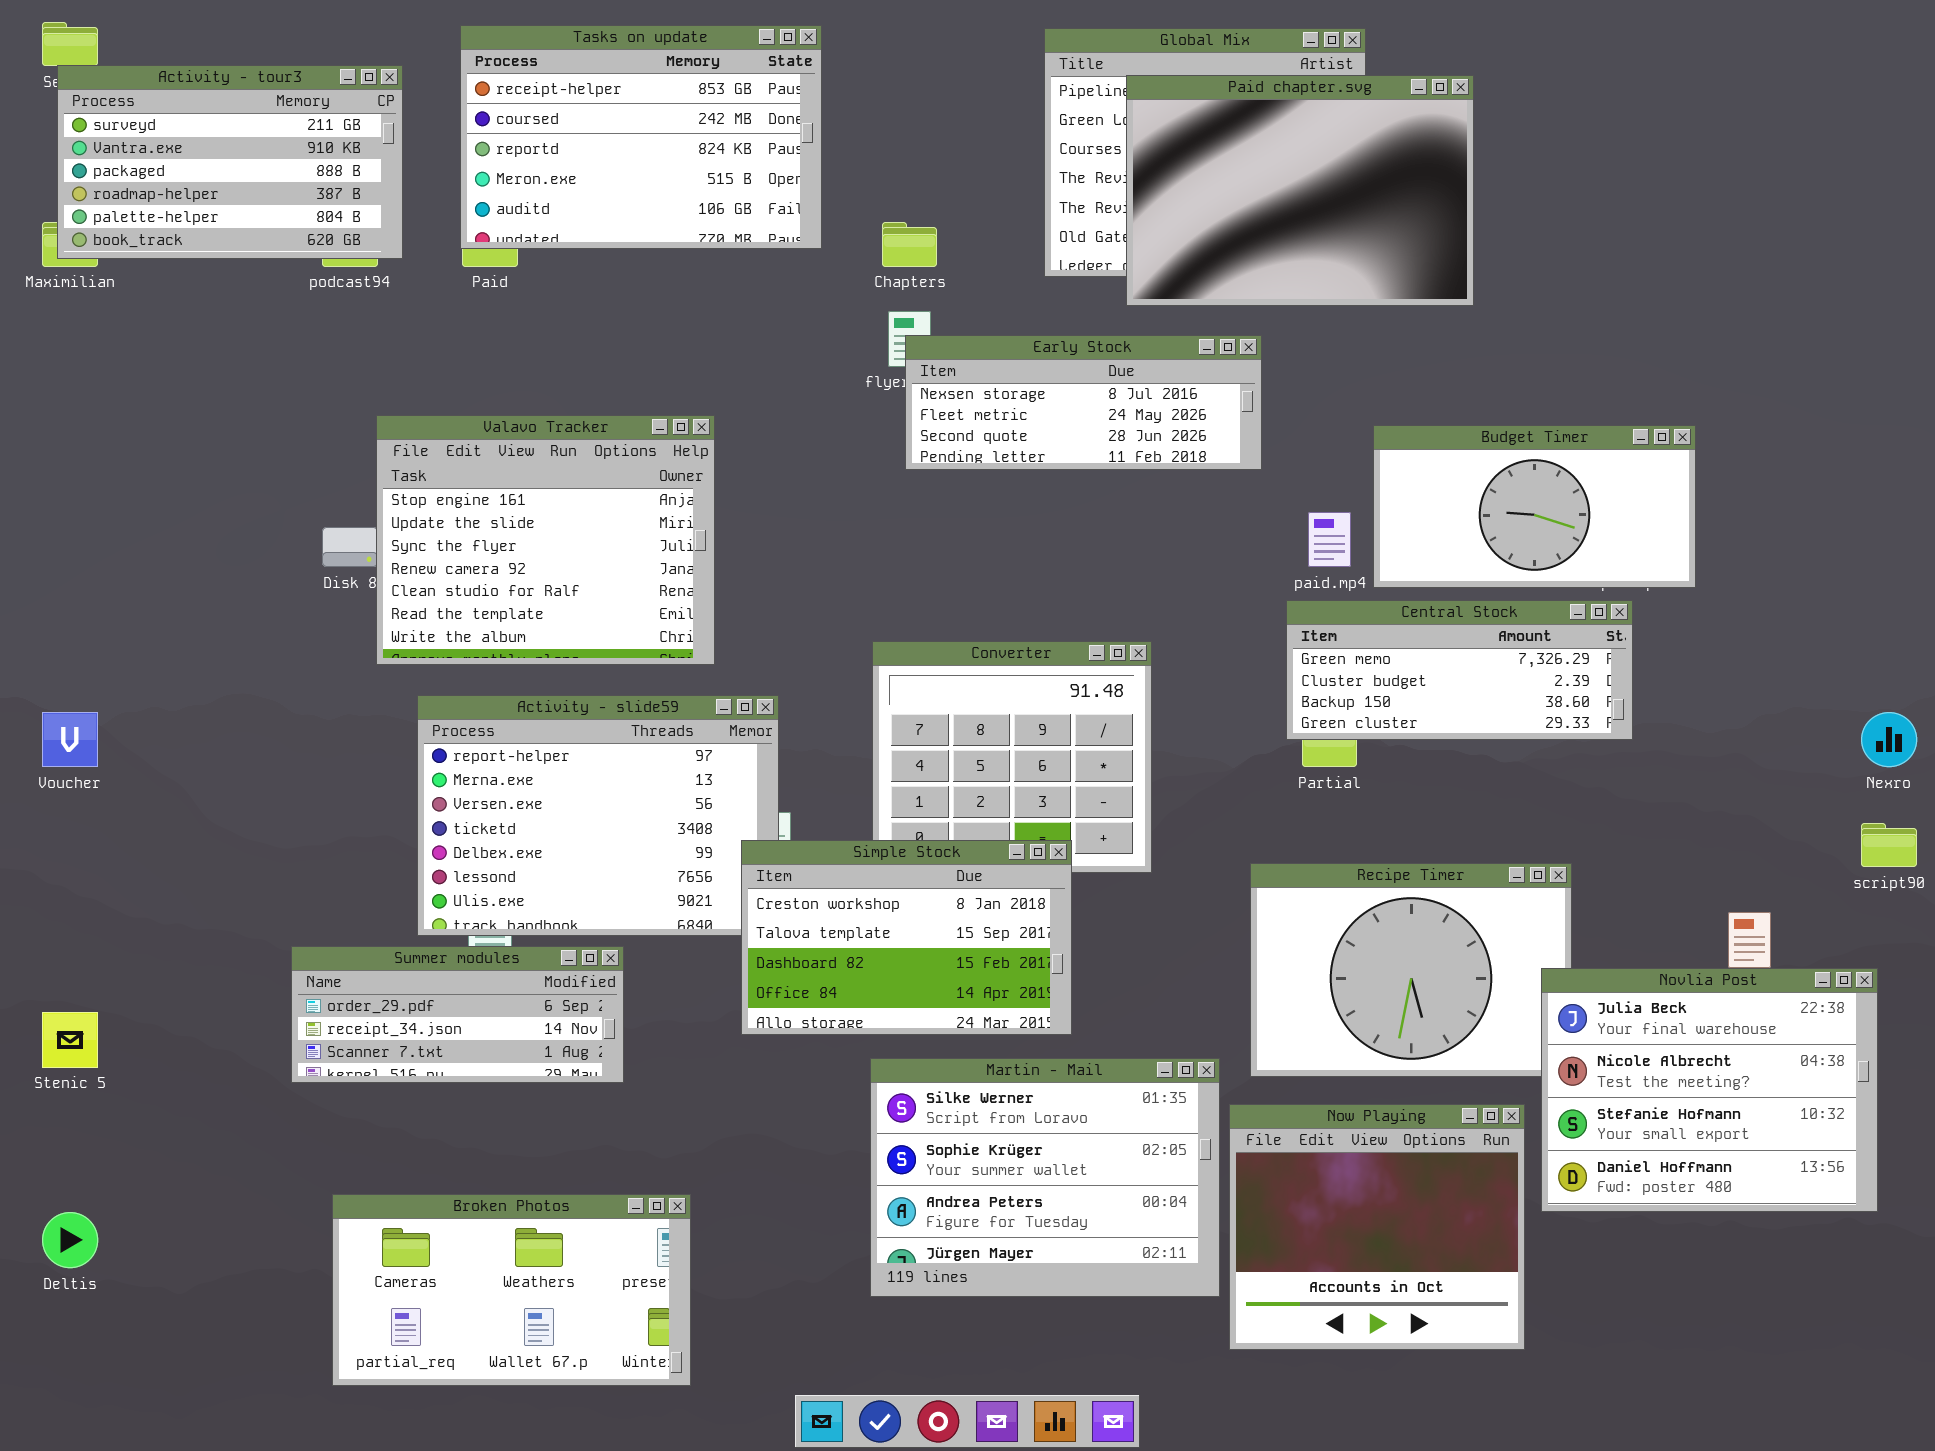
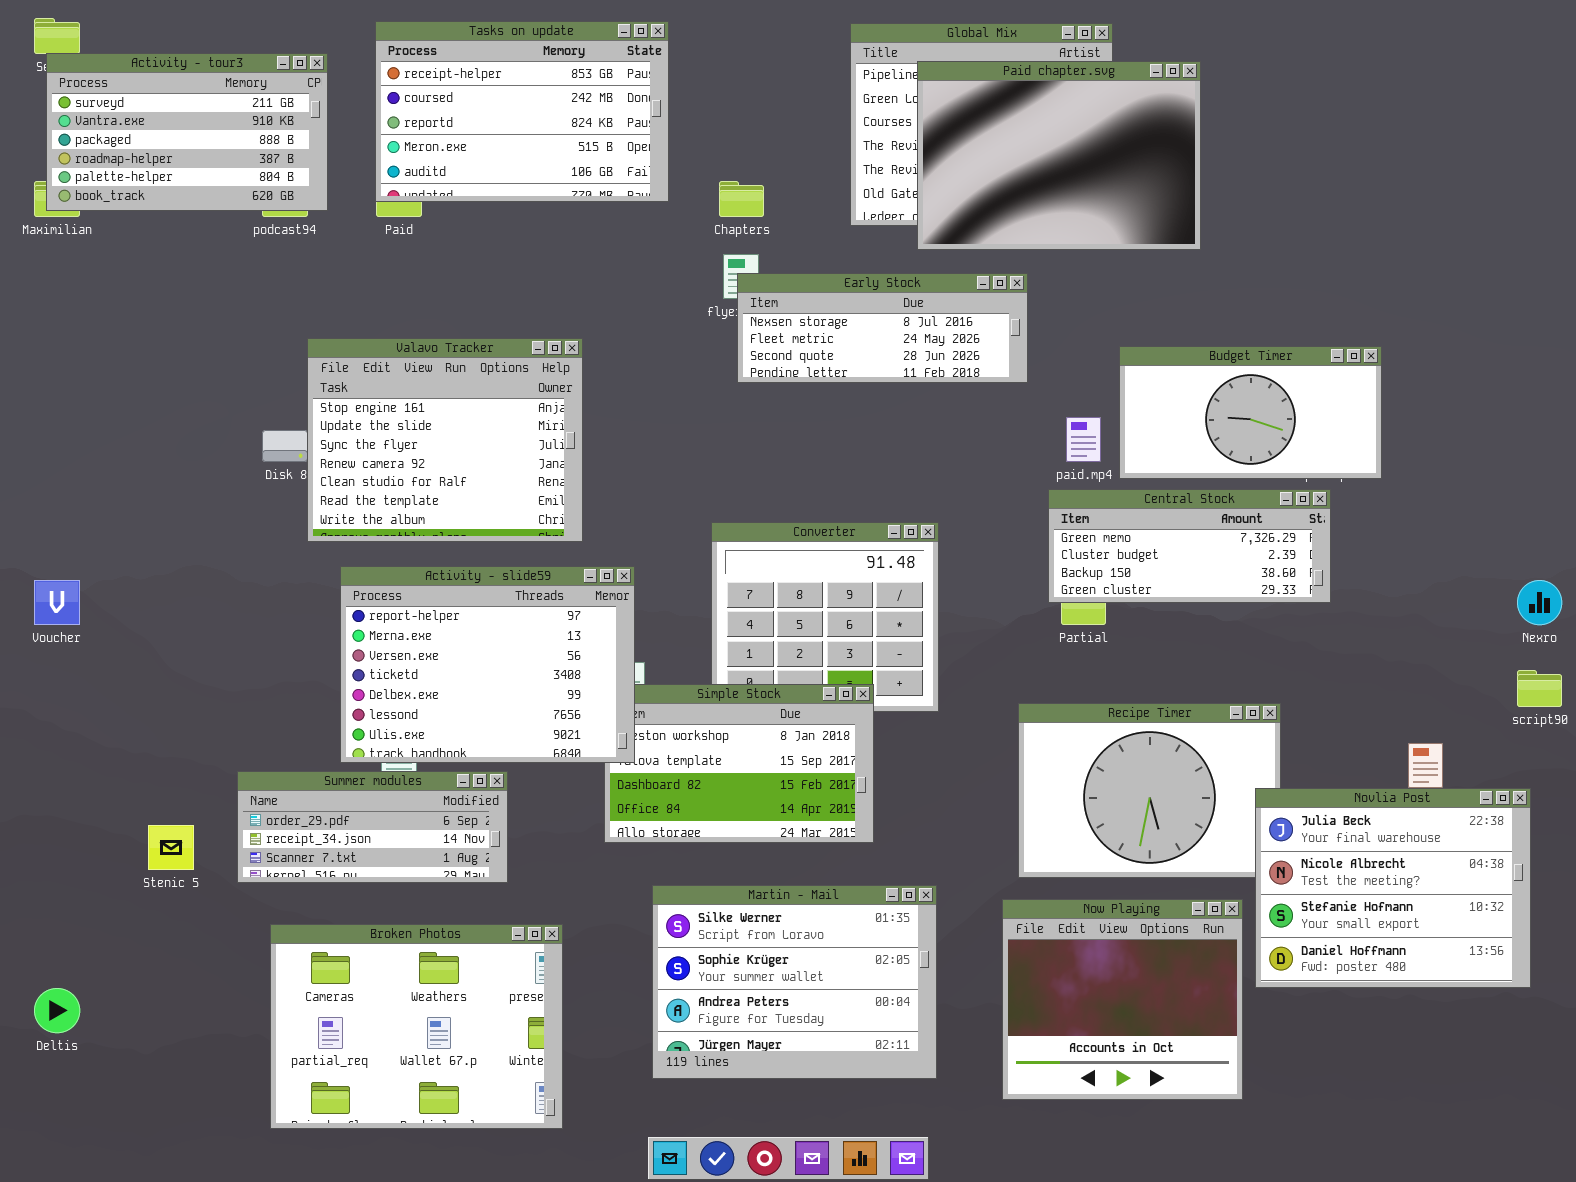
Activity - slide59: [417,695,779,936] -> [340,566,635,763], raised
Stenic 5: [42,1012,98,1068] -> [148,825,194,870], moved
Martin - Mail: [870,1058,1220,1297] -> [652,885,937,1079], moved
Broken Photos: [332,1194,691,1386] -> [270,924,563,1129], resized

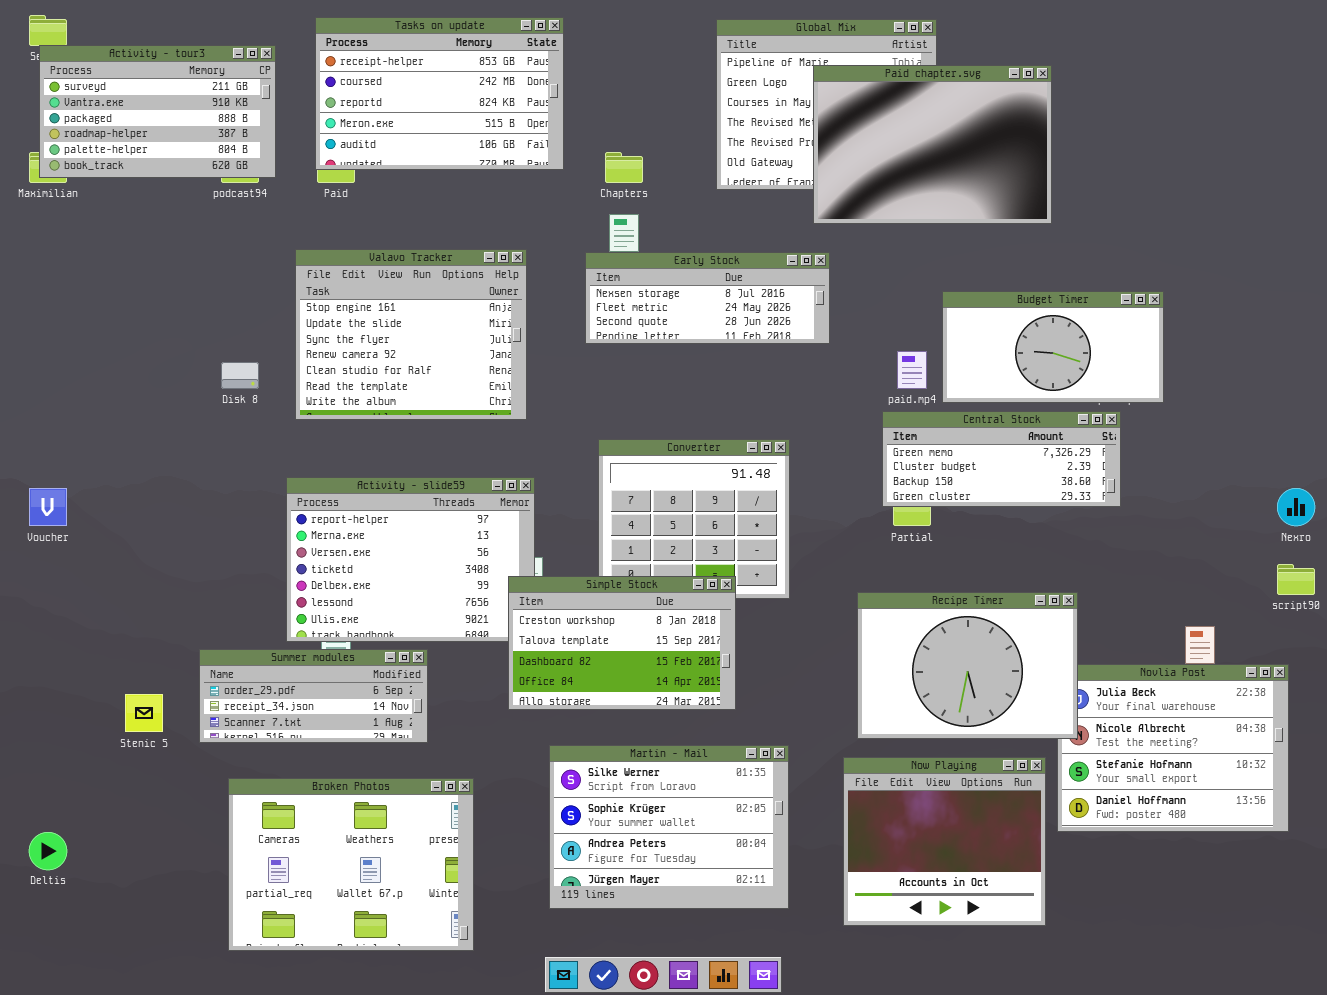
Paid chapter.svg: [917,61,1201,250] -> [813,65,1052,224], moved
Early Stock: [737,273,1028,383] -> [585,252,830,344], moved
Valavo Tracker: [307,338,583,542] -> [295,249,527,420], moved
Simple Stock: [604,684,874,843] -> [508,576,736,710], raised
Recipe Timer: [1018,703,1281,878] -> [857,592,1078,739], raised

